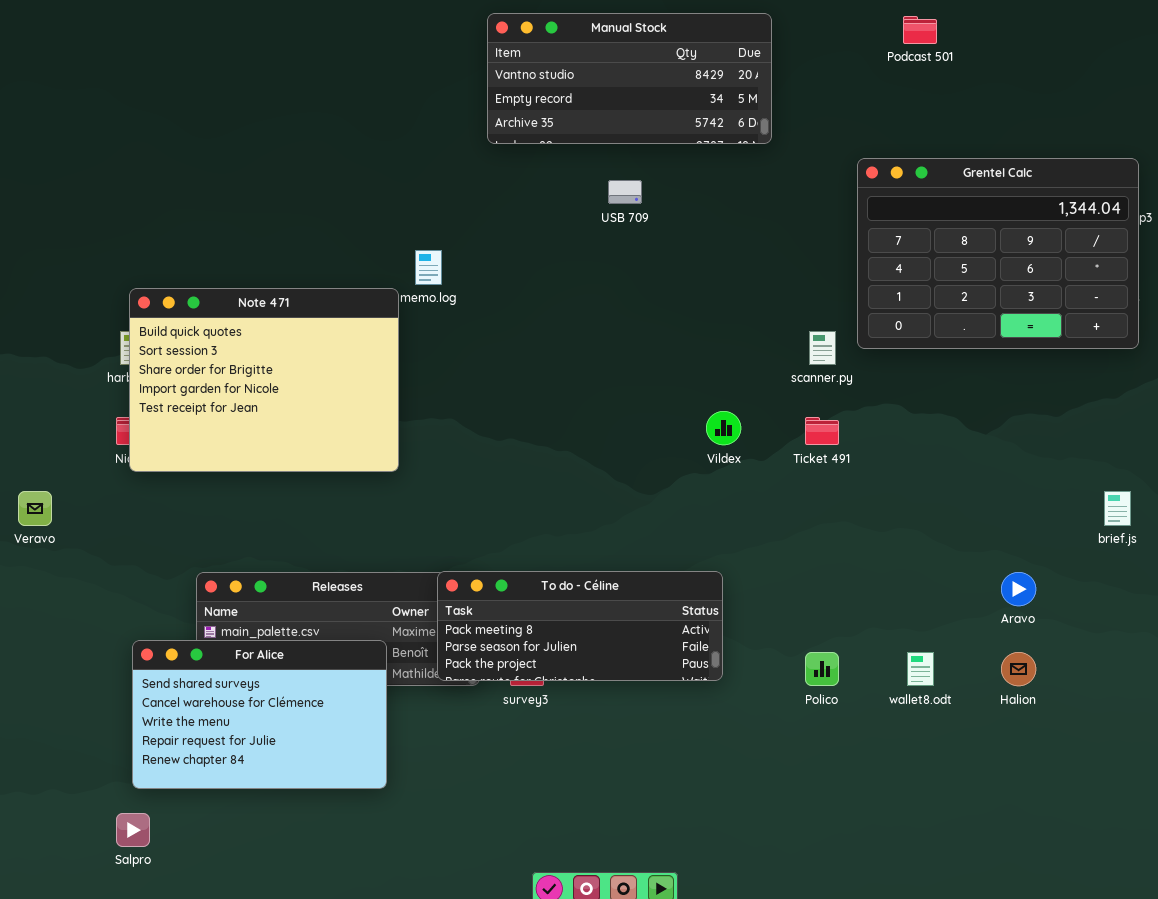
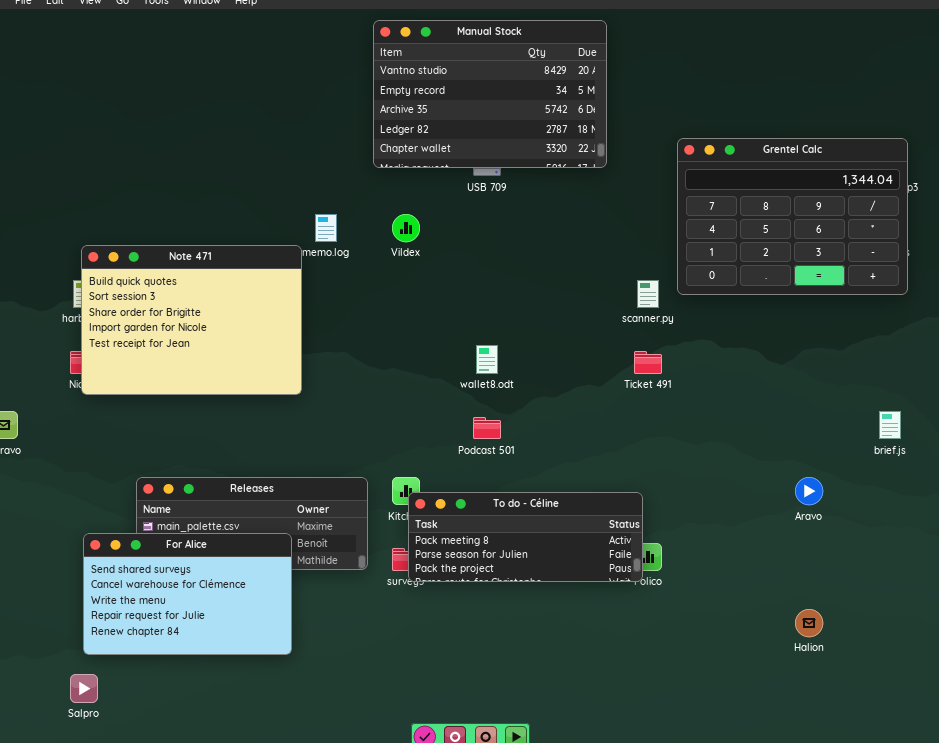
Manual Stock: [487,13,772,144] -> [373,20,607,168], resized
Podcast 501: [903,16,937,44] -> [473,417,501,439], moved
Vildex: [706,411,741,445] -> [392,214,420,242], moved
To do - Céline: [437,571,723,681] -> [408,492,643,582], moved
wallet8.odt: [907,652,934,686] -> [476,345,498,374], moved
Halion: [1001,652,1036,686] -> [795,609,823,637], moved

